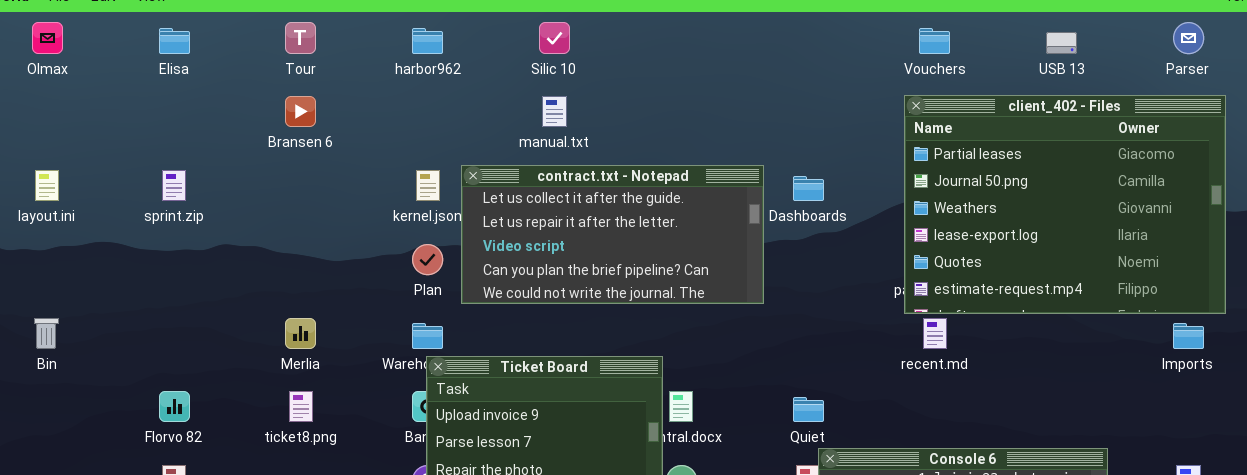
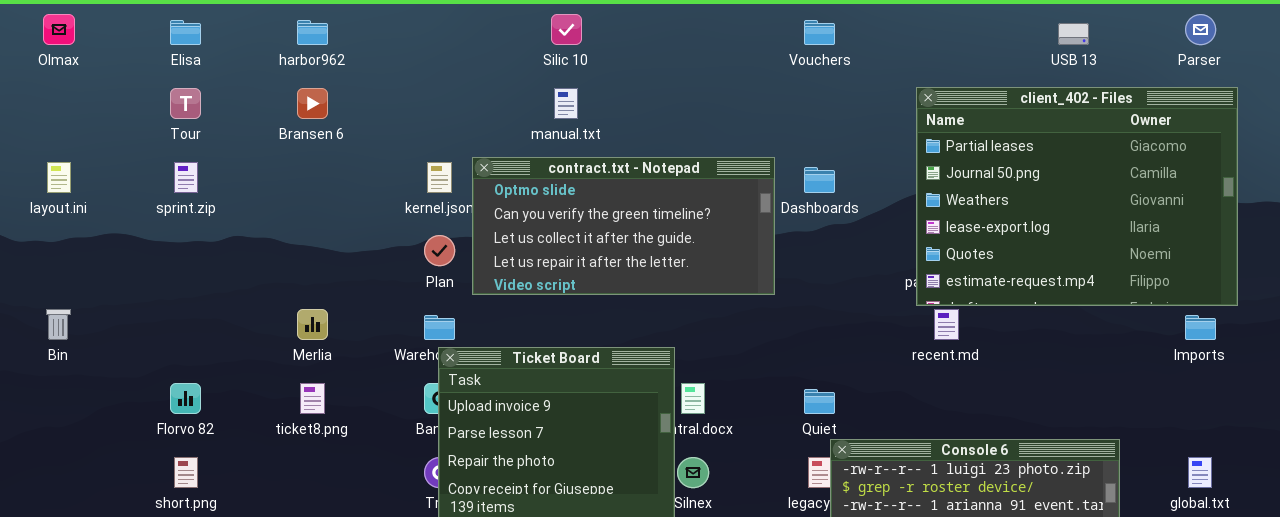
Tour: [285,22,316,54] -> [170,88,201,119], moved
harbor962: [412,28,443,54] -> [297,20,328,45], moved
Vouchers: [919,28,950,54] -> [804,20,835,45], moved
contract.txt - Notepad: [461,165,764,304] -> [472,157,775,295], scrolled up 2 rows

